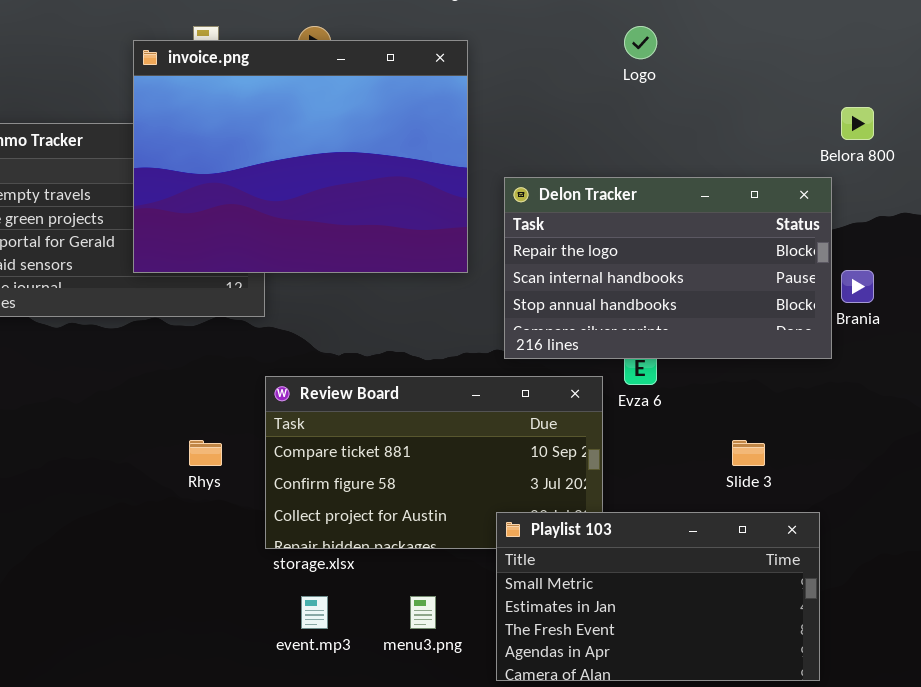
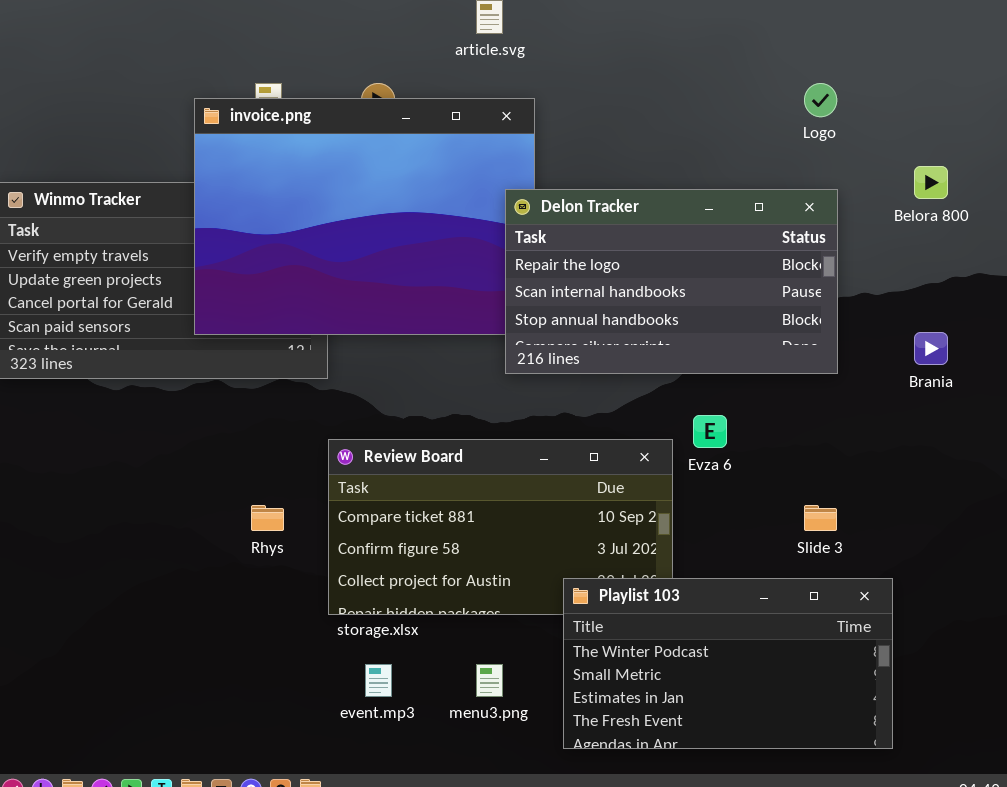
Logo: [624,26,657,59] -> [804,83,837,117], moved
Delon Tracker: [504,177,832,359] -> [505,189,838,374], moved
Playlist 103: [496,512,820,681] -> [563,578,893,749], scrolled up 1 row

